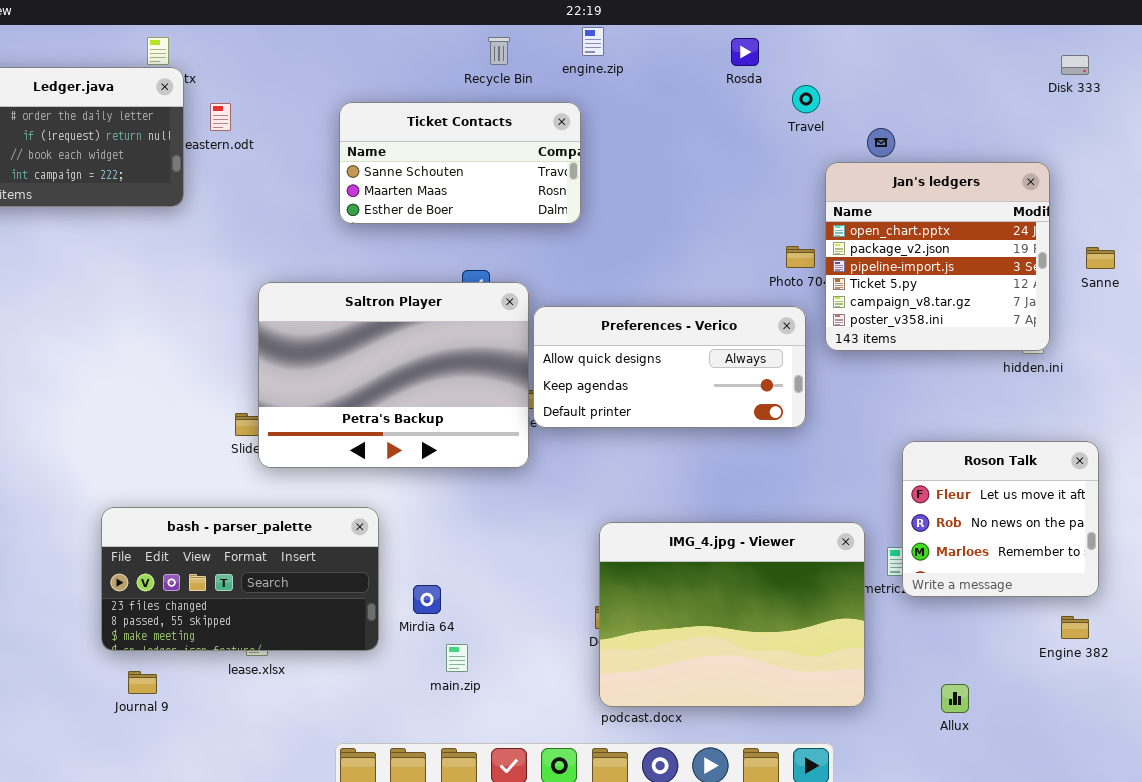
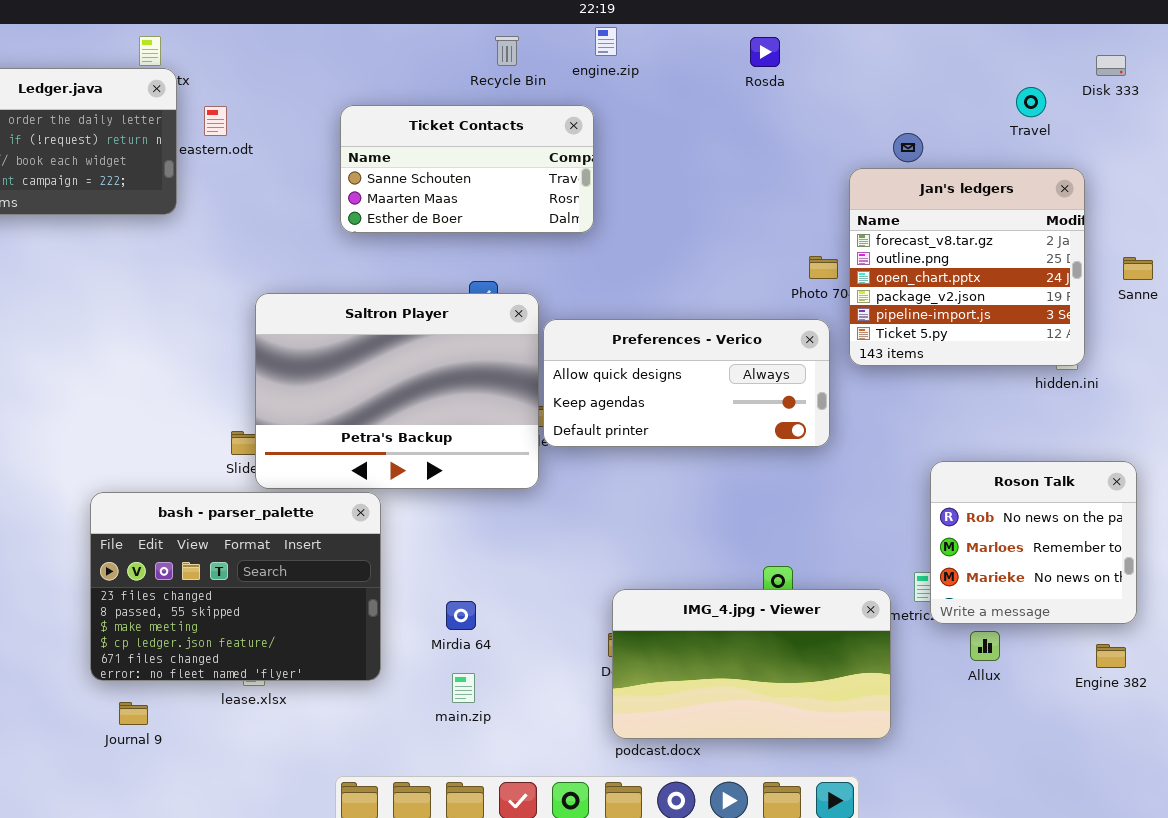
Travel: [792,85,820,113] -> [1016,87,1046,117], moved
Jan's ledgers: [825,162,1050,351] -> [849,168,1085,366], scrolled up 2 rows
Roson Talk: [902,441,1099,597] -> [930,461,1137,624], scrolled down 1 row
bash - parser_palette: [101,507,379,651] -> [90,492,381,681], resized
IMG_4.jpg - Viewer: [599,522,865,707] -> [612,589,891,739], resized
Mirdia 64: [413,585,441,614] -> [446,601,476,630], moved
Allux: [941,684,969,713] -> [970,631,1000,661], moved

